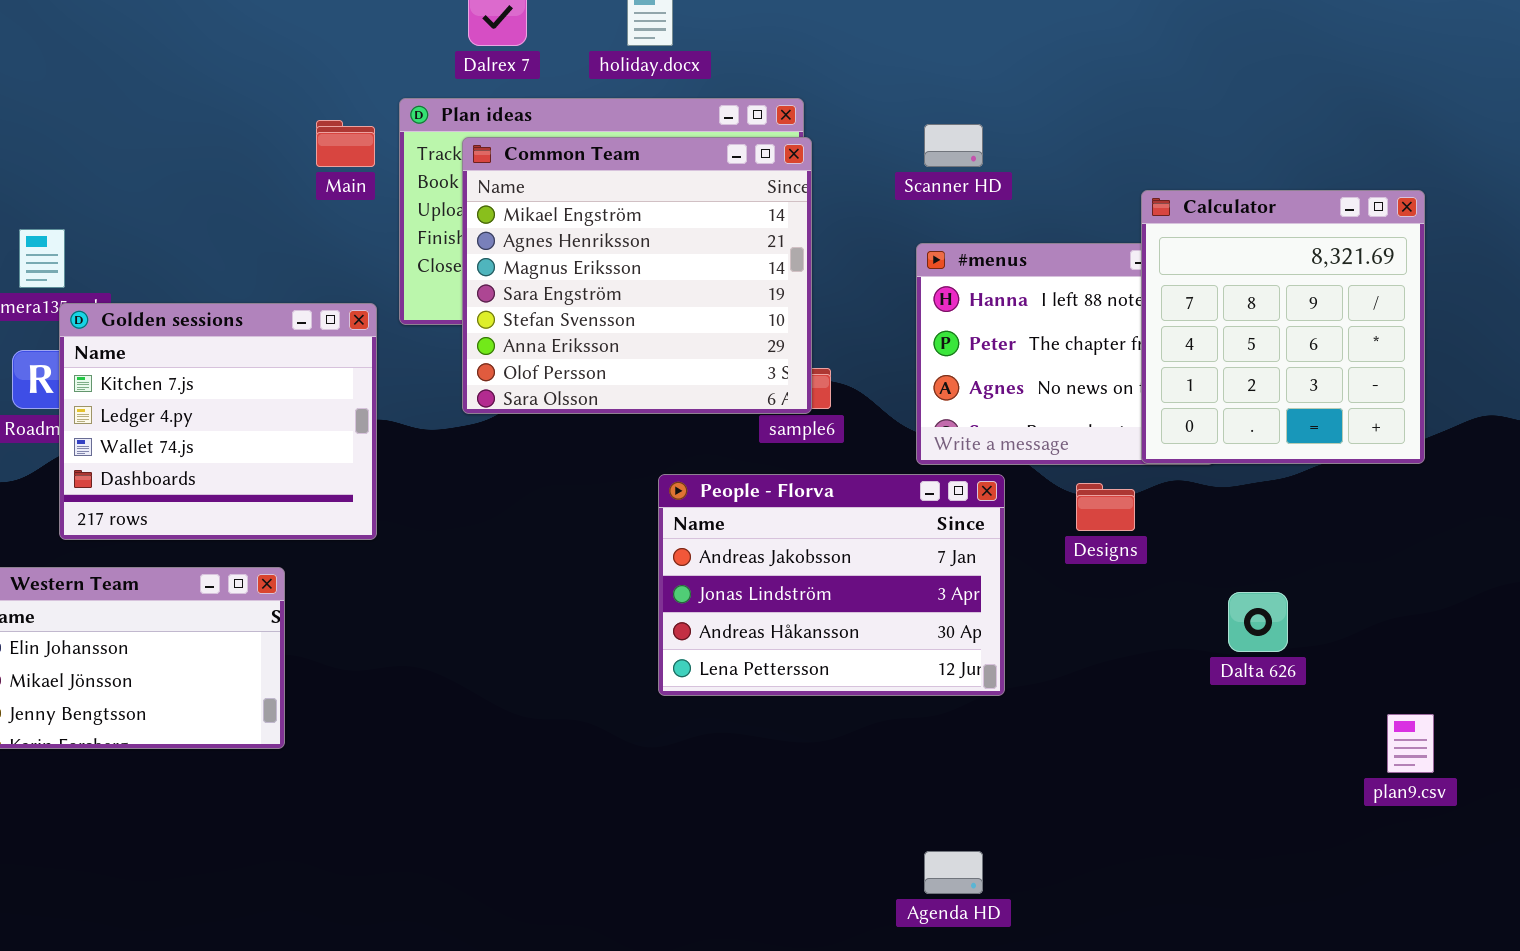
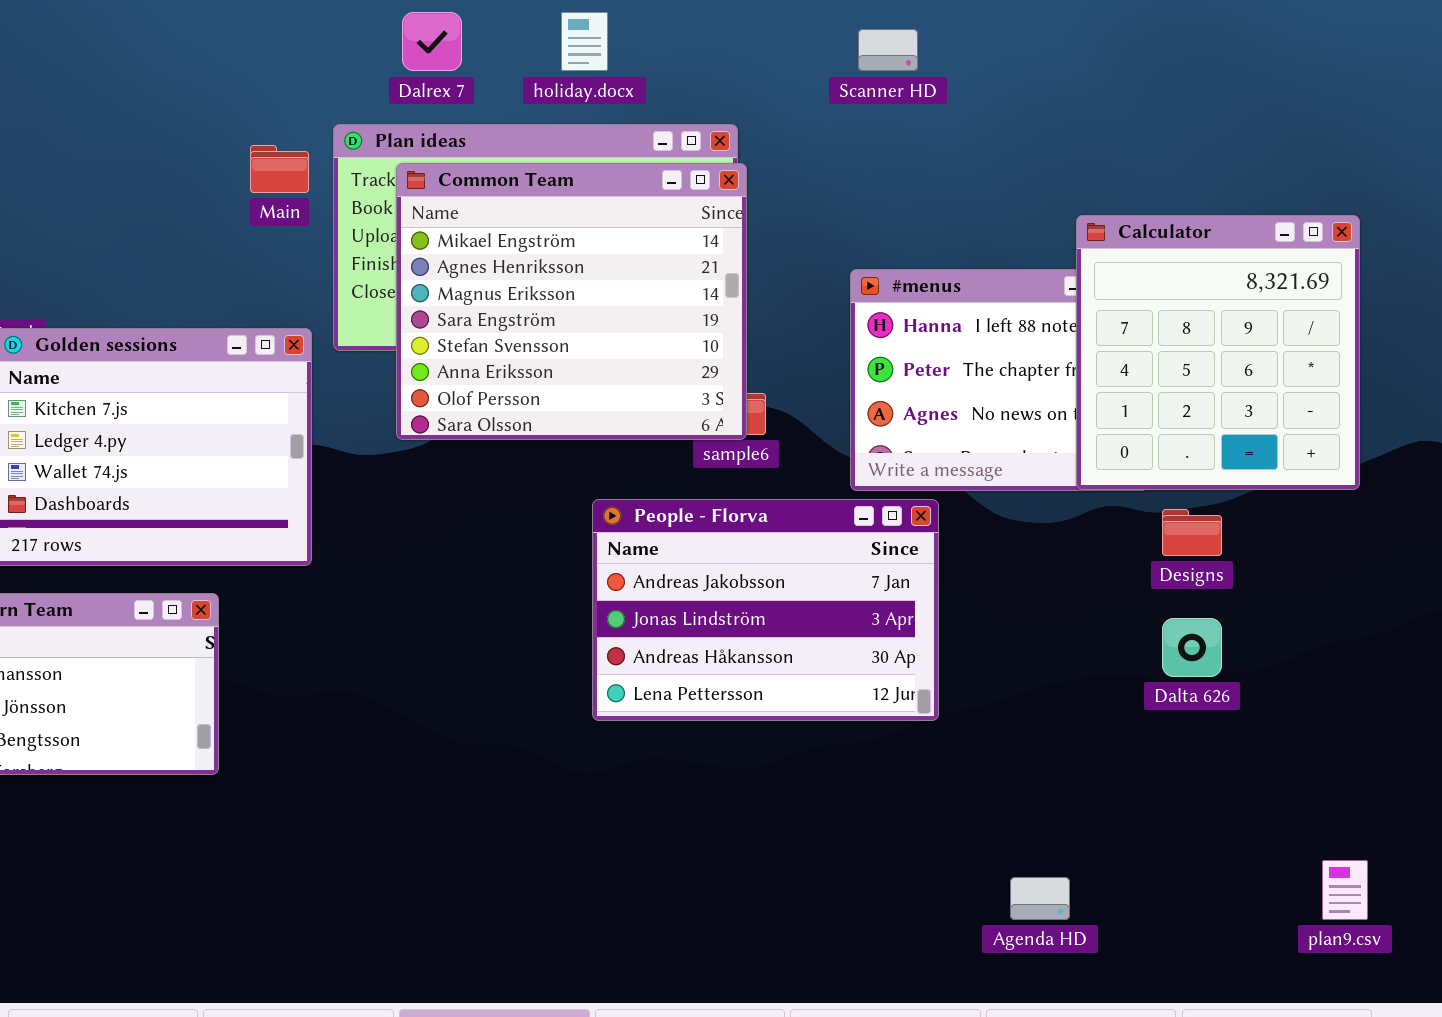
Scanner HD: [924,124,983,167] -> [858,29,918,71], moved
Designs: [1076,483,1135,531] -> [1162,509,1222,556], moved
plan9.csv: [1387,714,1434,773] -> [1322,860,1368,920], moved
Agenda HD: [924,851,983,894] -> [1010,877,1070,920], moved

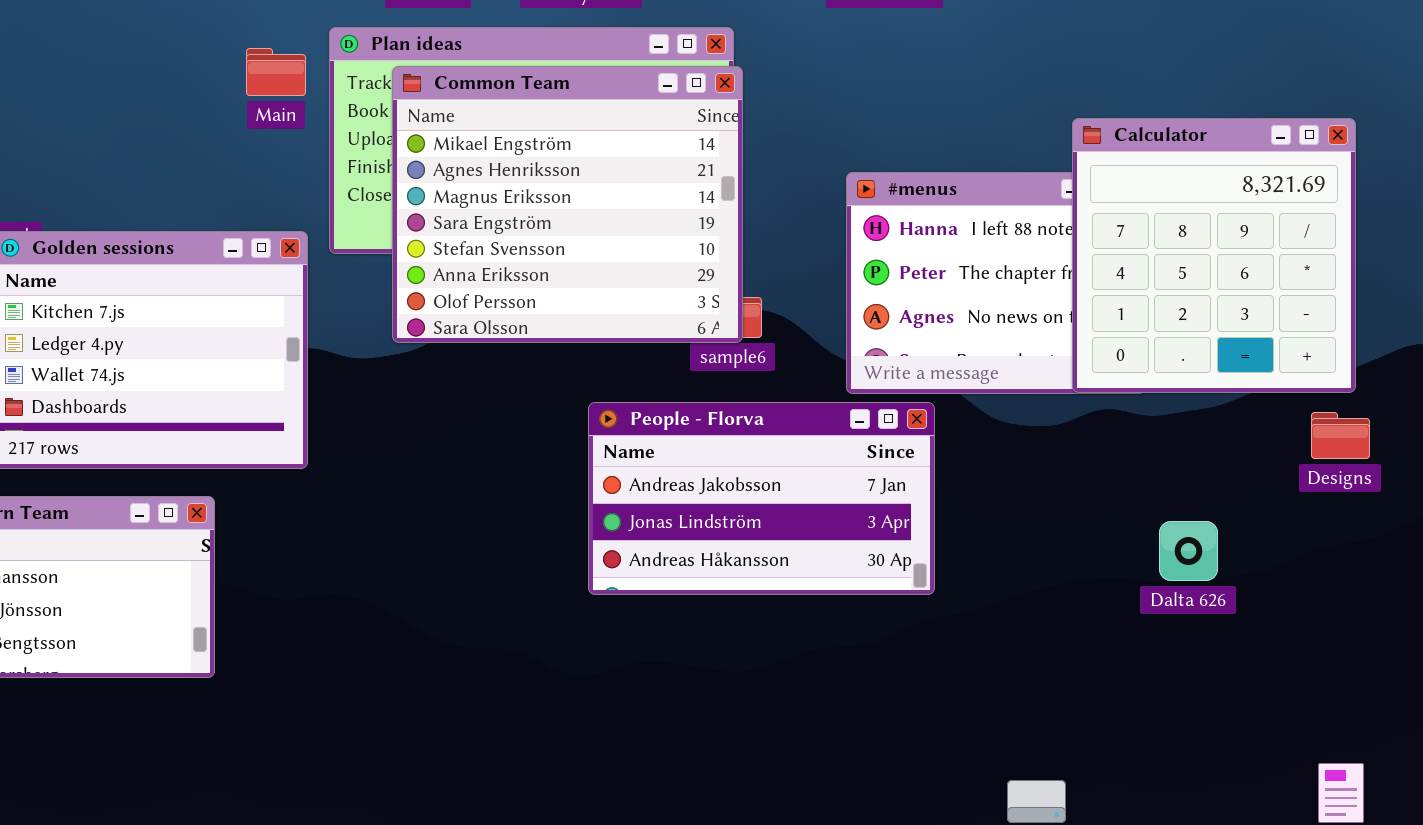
People - Florva: [592,499,939,721] -> [588,402,935,595], resized
Designs: [1162,509,1222,556] -> [1311,412,1370,459], moved

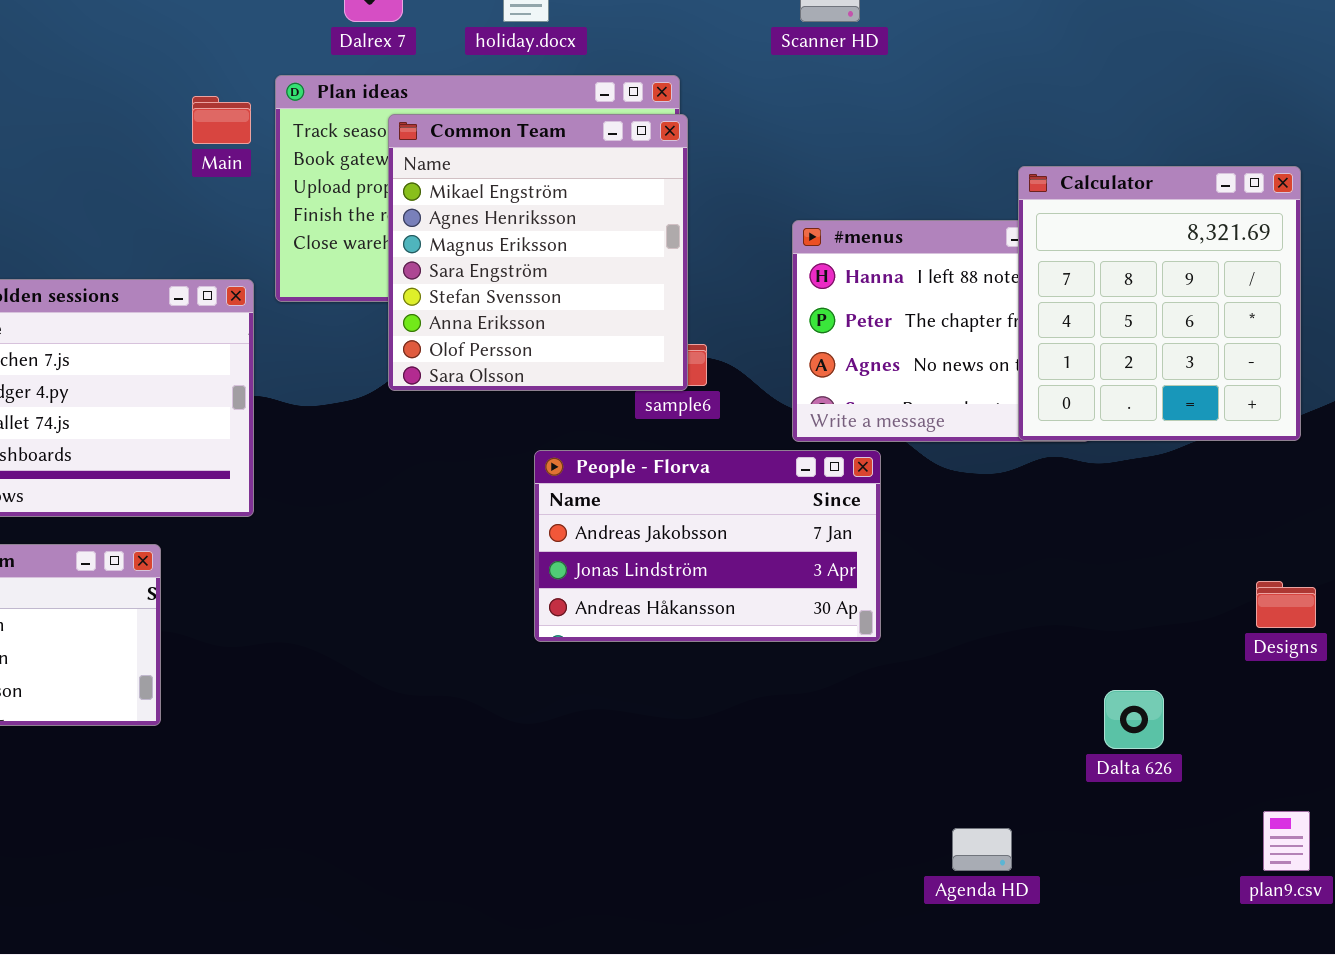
Common Team: [392,66,743,343] -> [388,114,688,391], resized
Designs: [1311,412,1370,459] -> [1256,581,1316,628], moved
Dalta 626: [1159,521,1218,581] -> [1104,690,1164,749], moved

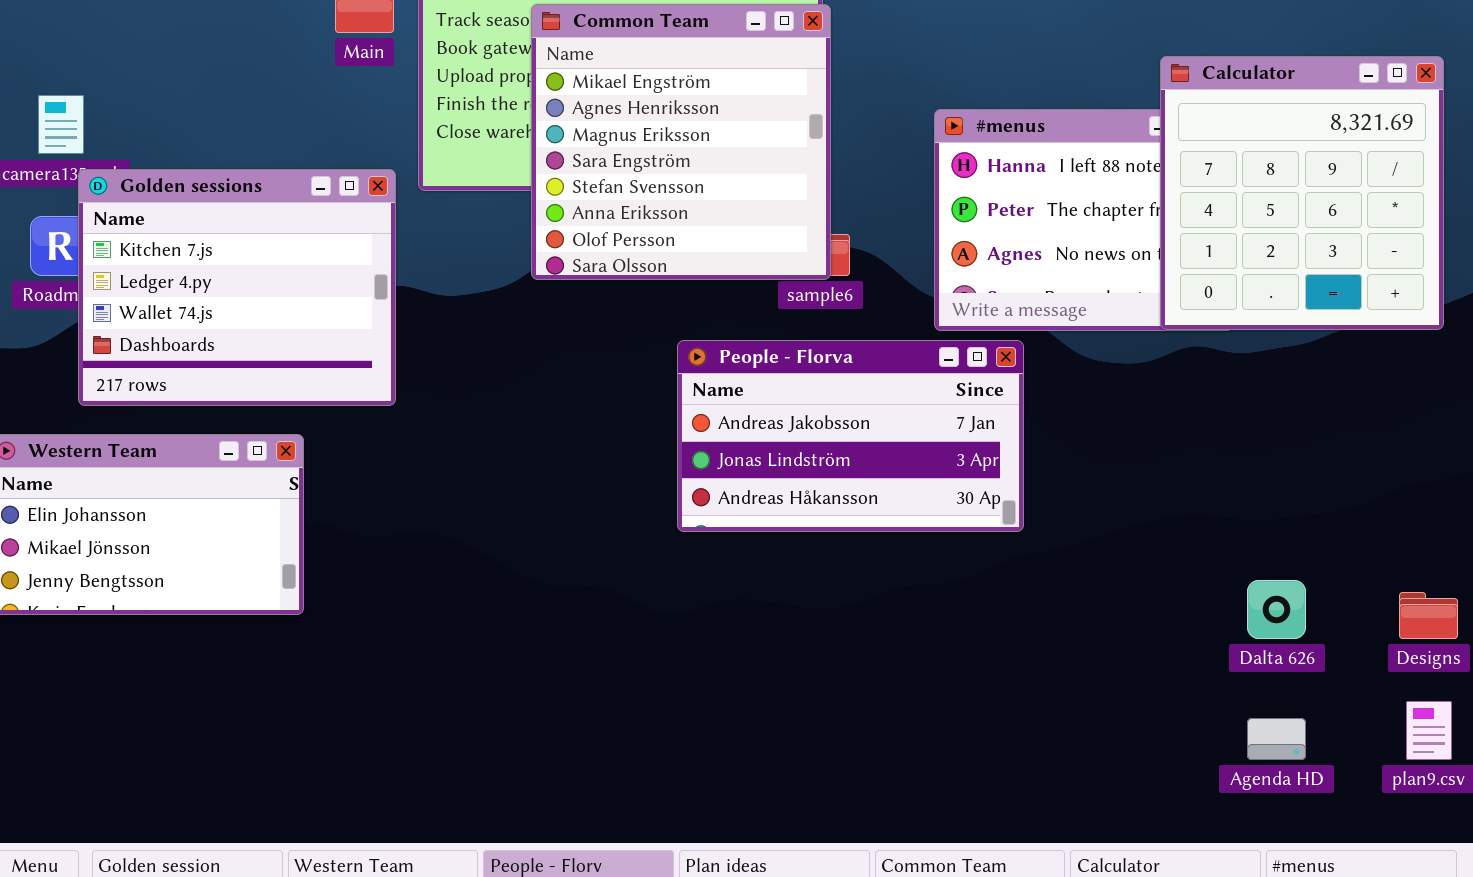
Designs: [1256,581,1316,628] -> [1399,592,1458,639], moved
Agenda HD: [952,828,1012,871] -> [1247,718,1306,760], moved

